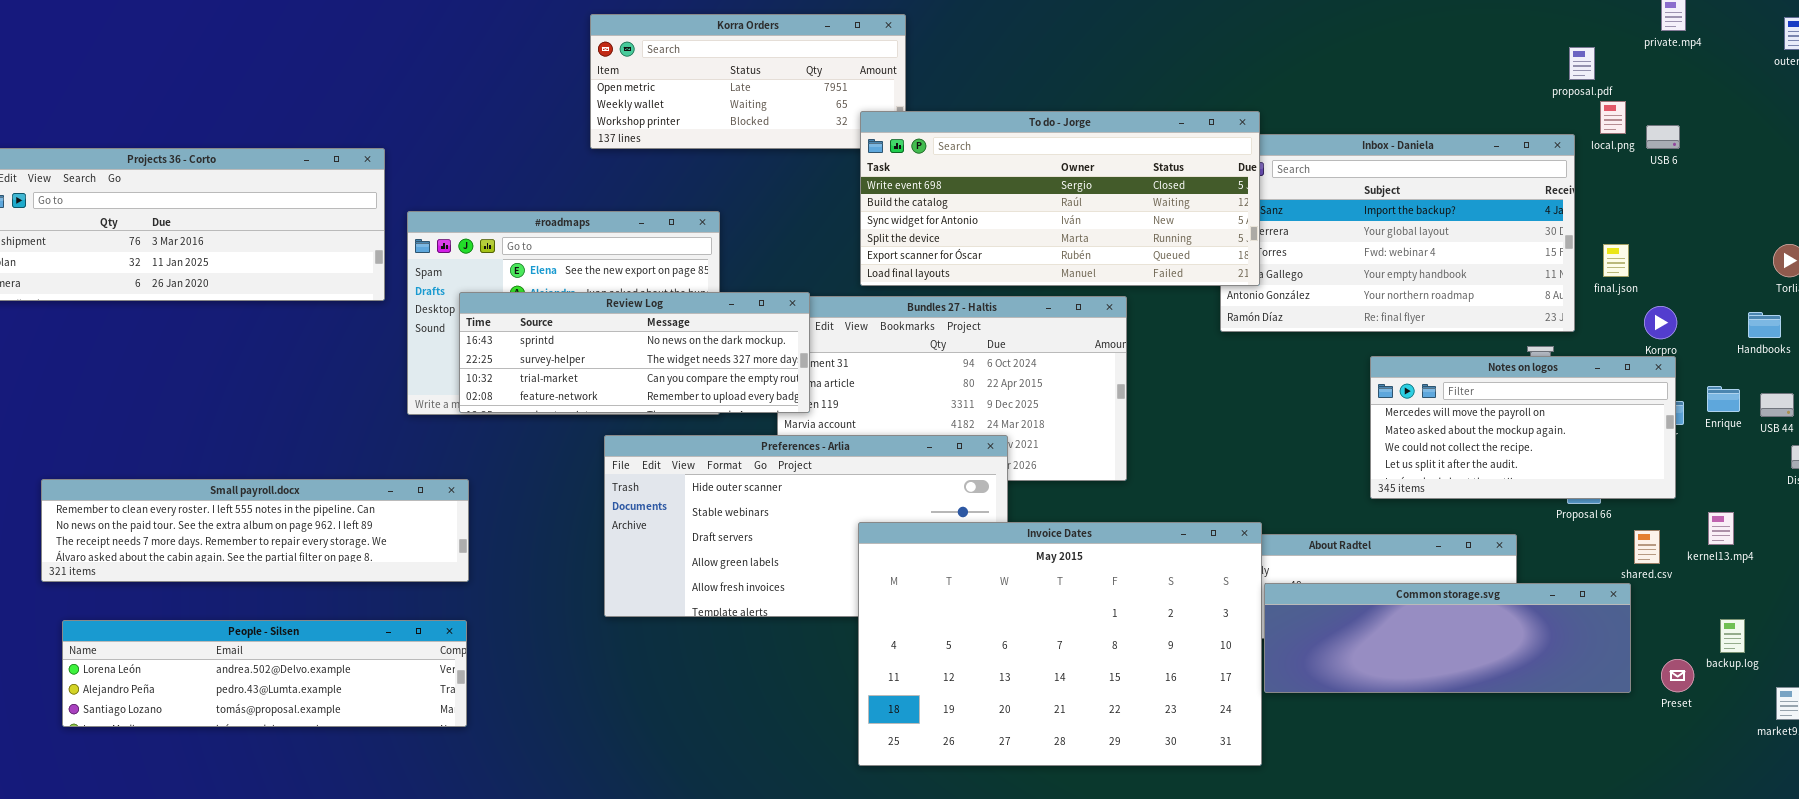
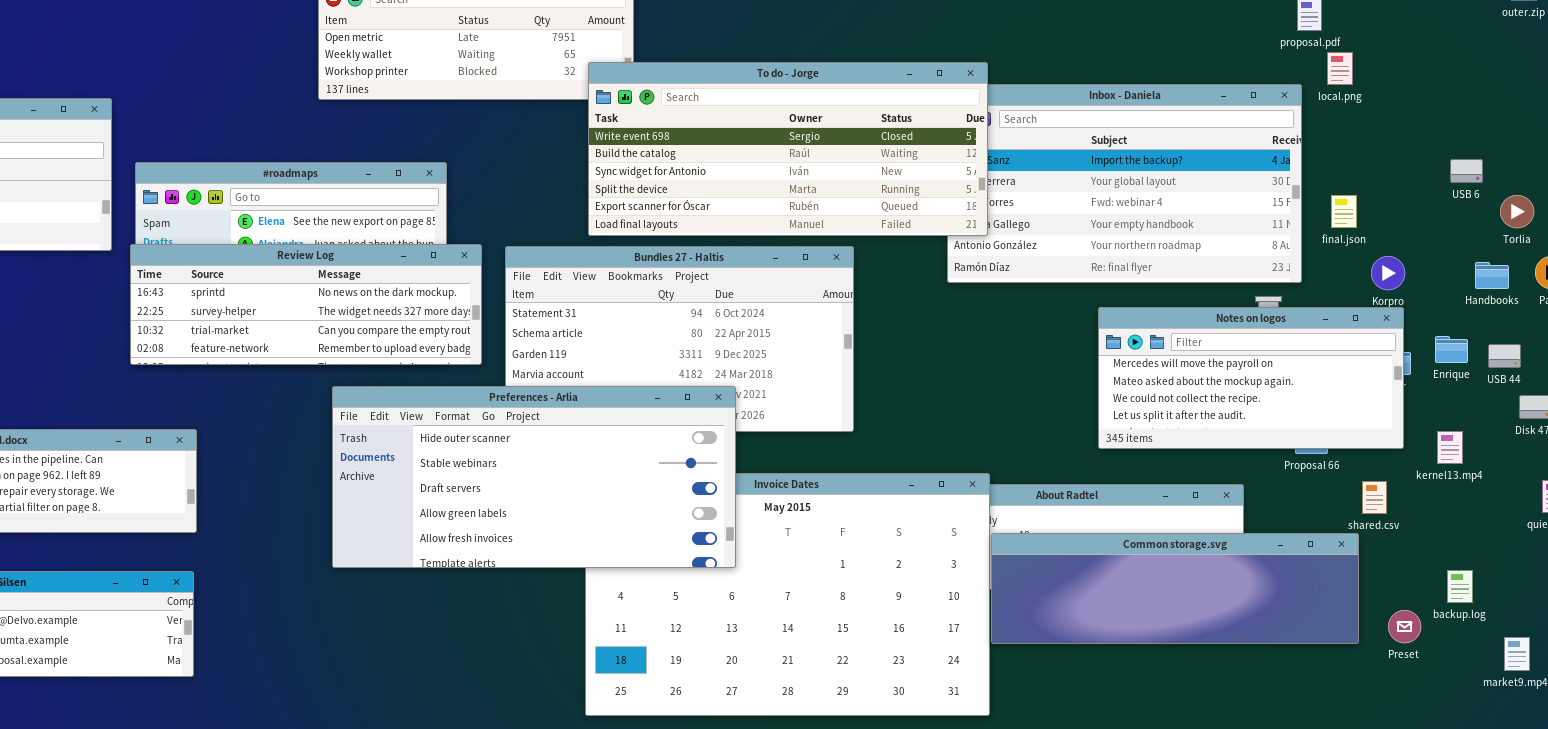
USB 6: [1646,125,1680,149] -> [1450,159,1483,183], moved
Review Log: [459,292,810,413] -> [130,244,482,365], moved
Preferences - Arlia: [604,435,1008,617] -> [332,386,736,568], raised
kernel13.mp4: [1708,512,1734,545] -> [1437,431,1463,464], moved

